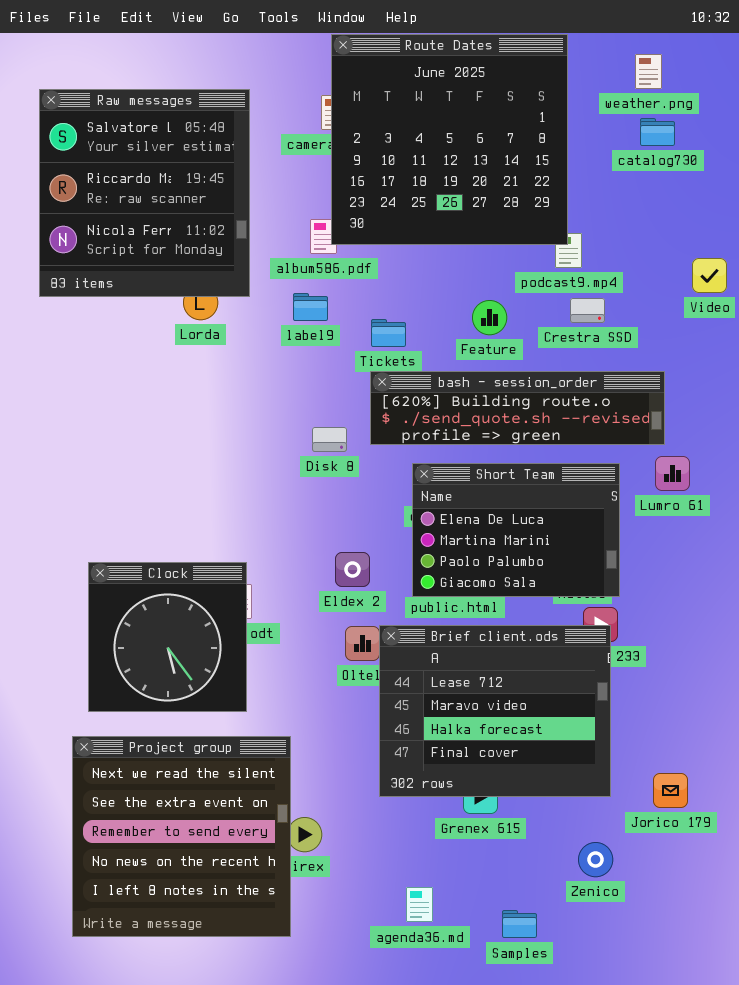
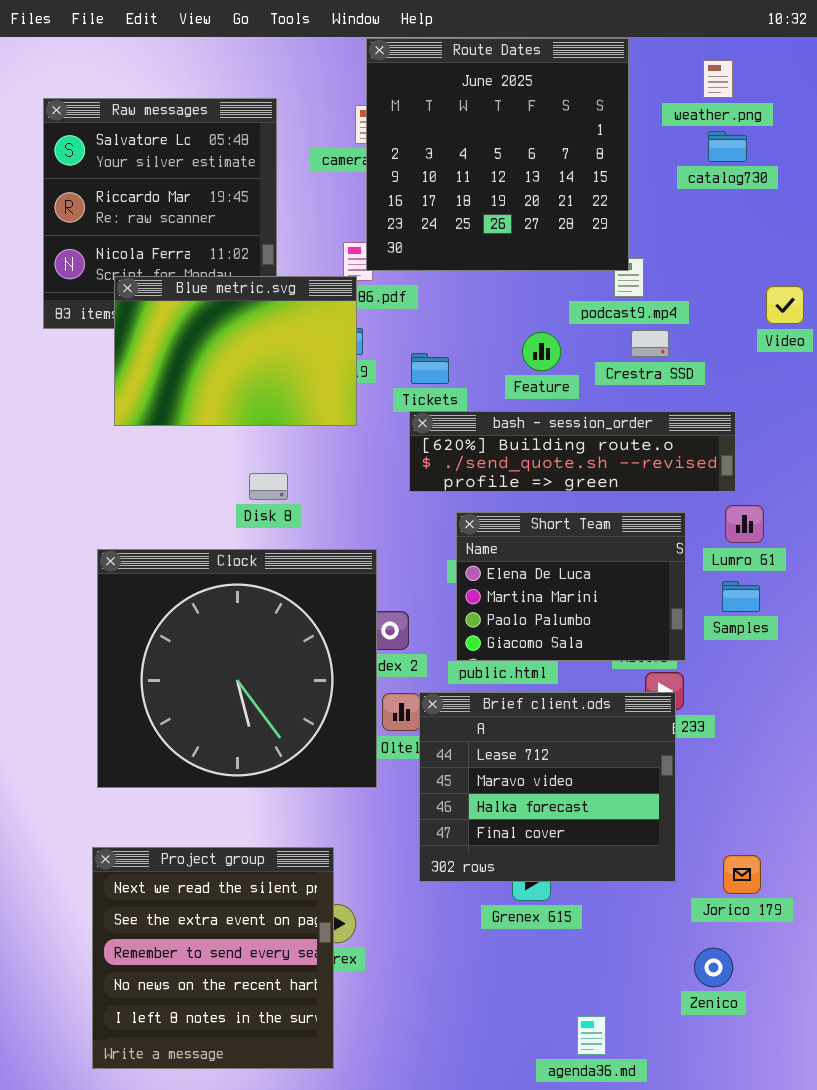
Blue metric.svg: none -> [114,276,357,426], opened
Disk 8: [312,427,347,452] -> [249,473,288,500], moved
Clock: [88,562,247,712] -> [97,549,377,788], resized
Project group: [72,736,291,937] -> [92,847,334,1069], moved
Zenico: [578,842,613,877] -> [694,948,733,987], moved
agenda36.md: [406,887,433,922] -> [577,1016,606,1055], moved
Samples: [502,910,537,938] -> [722,581,760,612], moved

